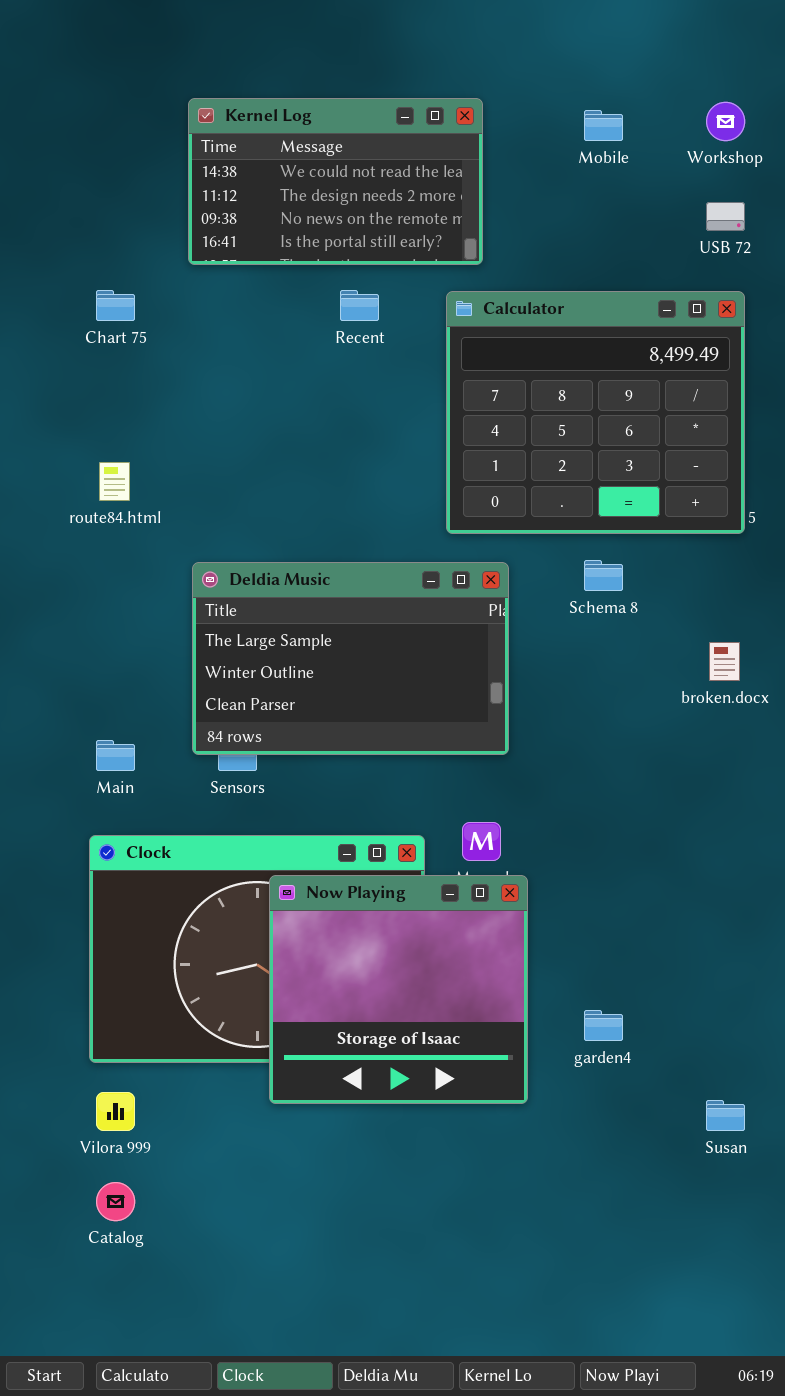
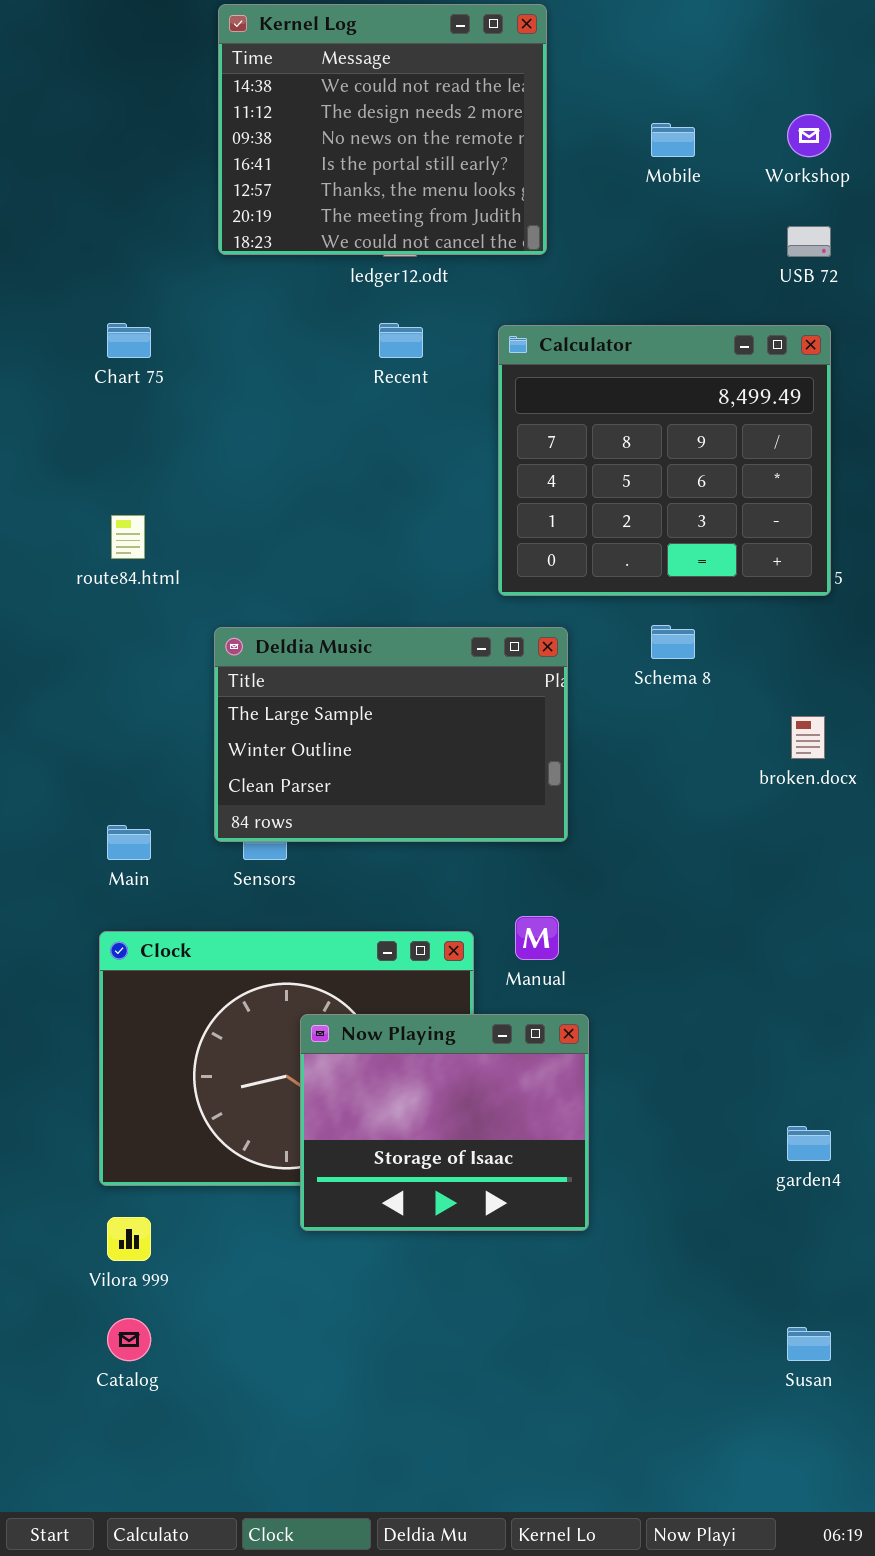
Kernel Log: [188,98,483,265] -> [218,4,547,255], moved, resized
Now Playing: [269,875,528,1104] -> [300,1014,589,1231], resized
garden4: [584,1010,623,1041] -> [787,1126,831,1161], moved
Susan: [706,1100,745,1131] -> [787,1327,831,1361], moved

